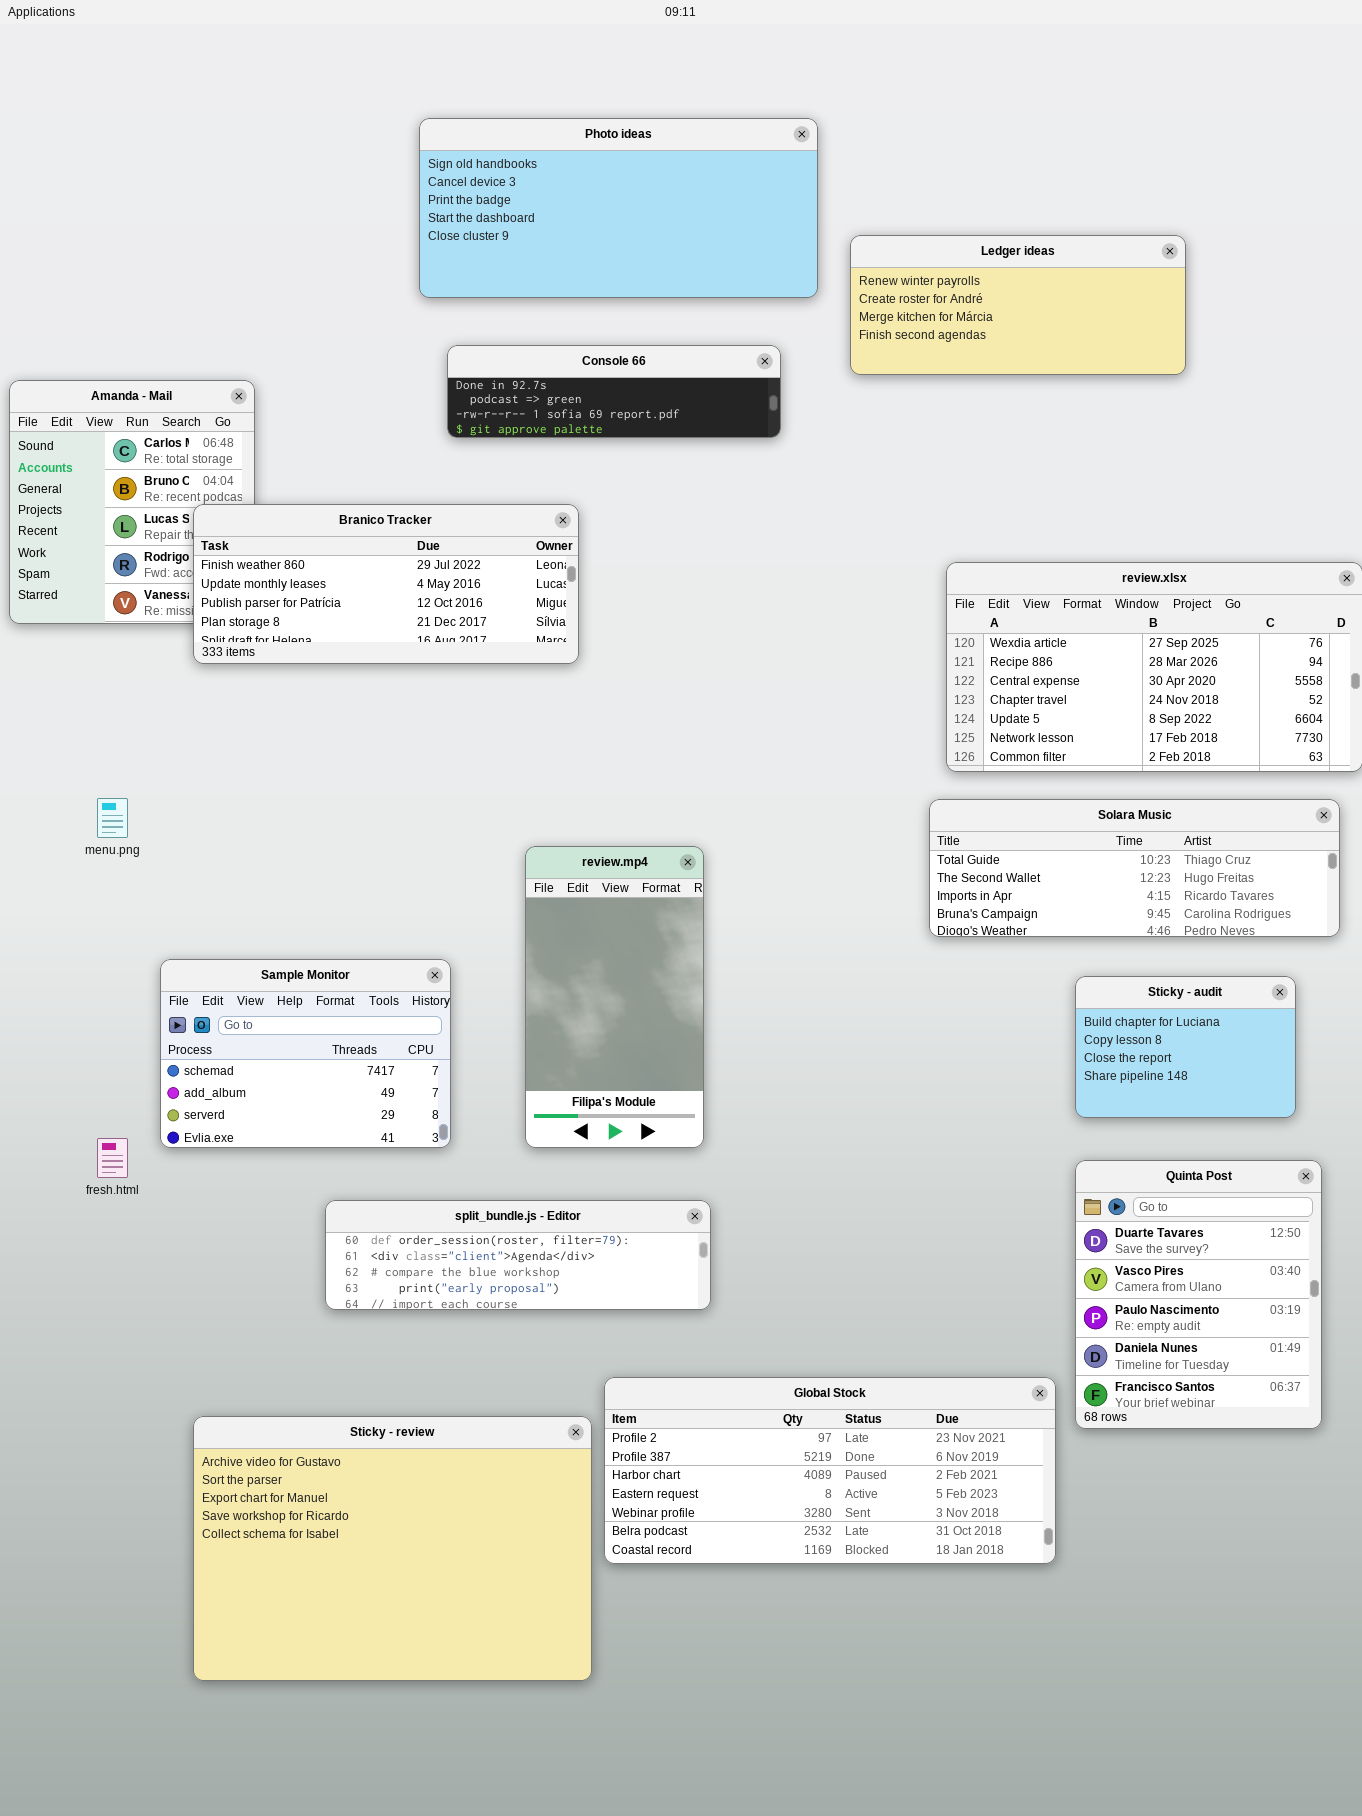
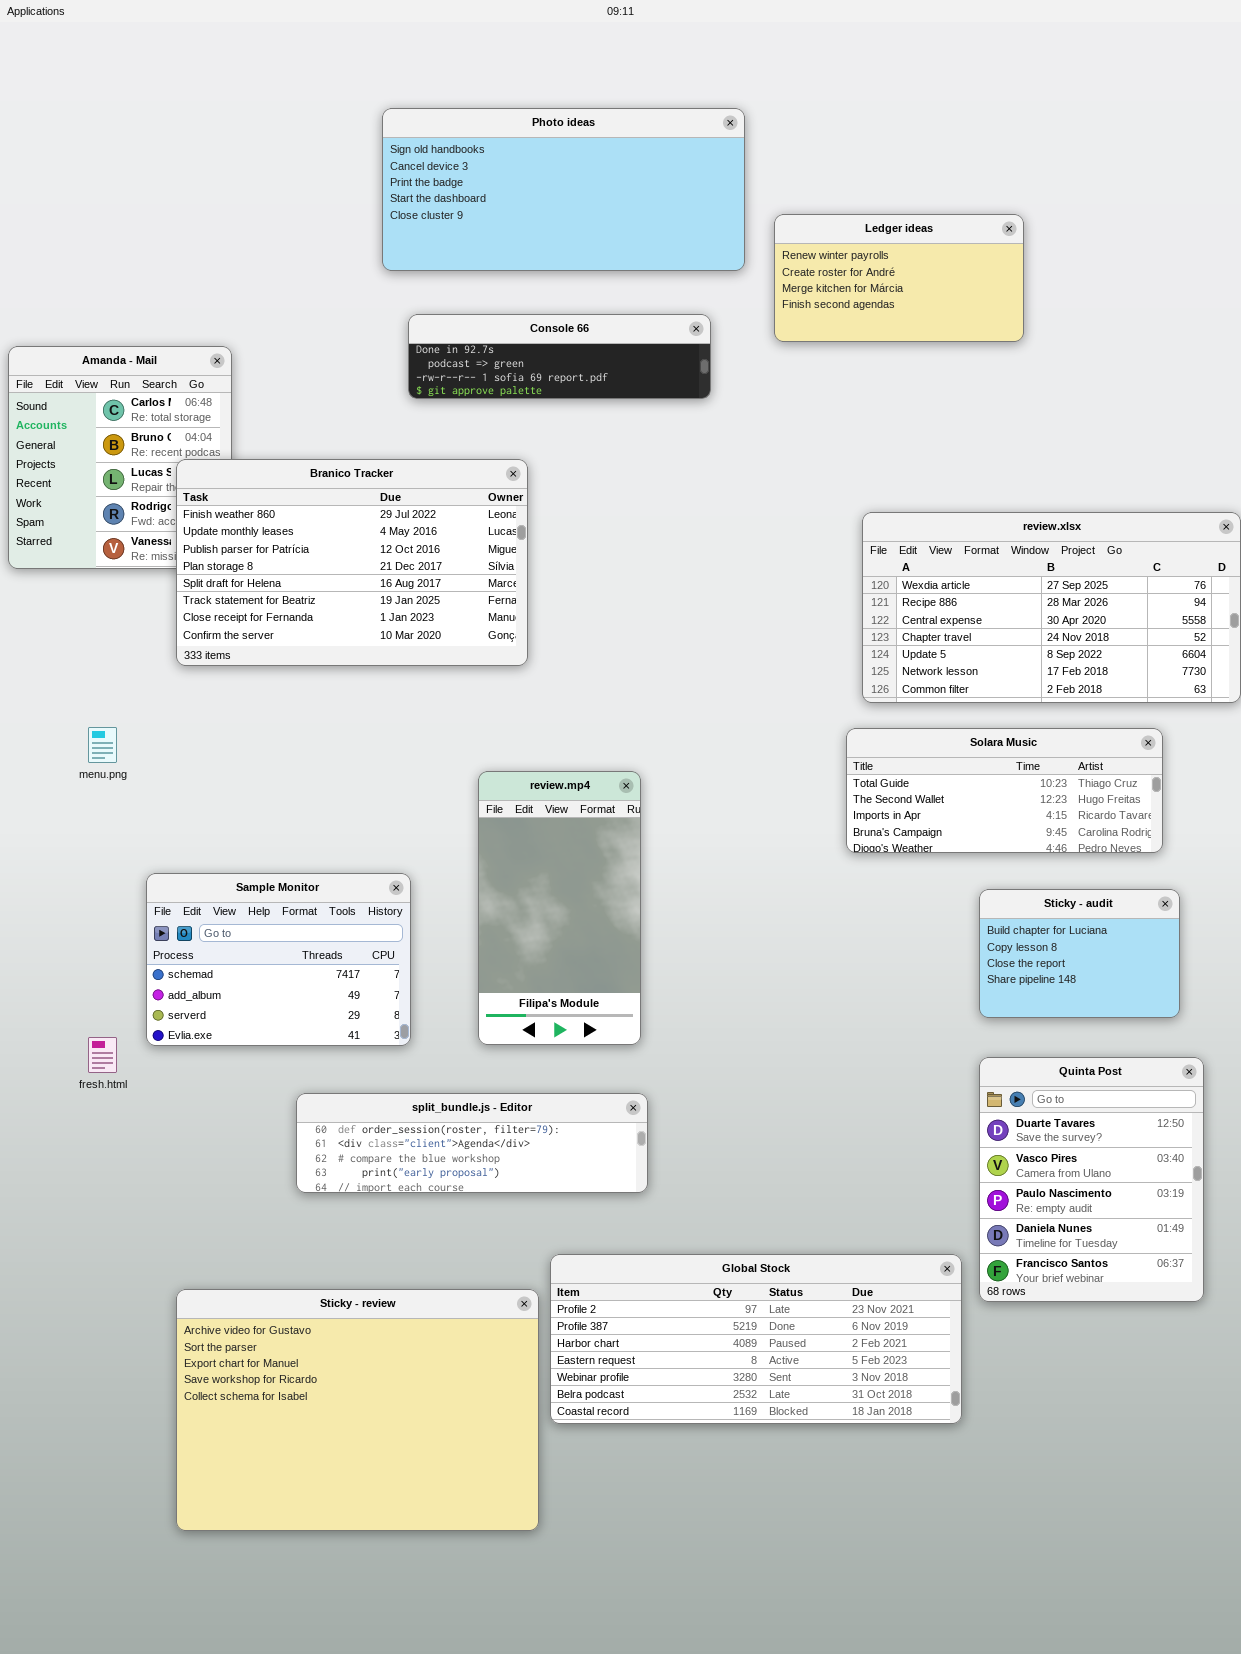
Ledger ideas: [850,235,1186,375] -> [774,214,1024,342], resized
Branico Tracker: [193,504,579,664] -> [176,459,528,666], resized
Solara Music: [929,799,1340,937] -> [846,728,1163,853], resized

